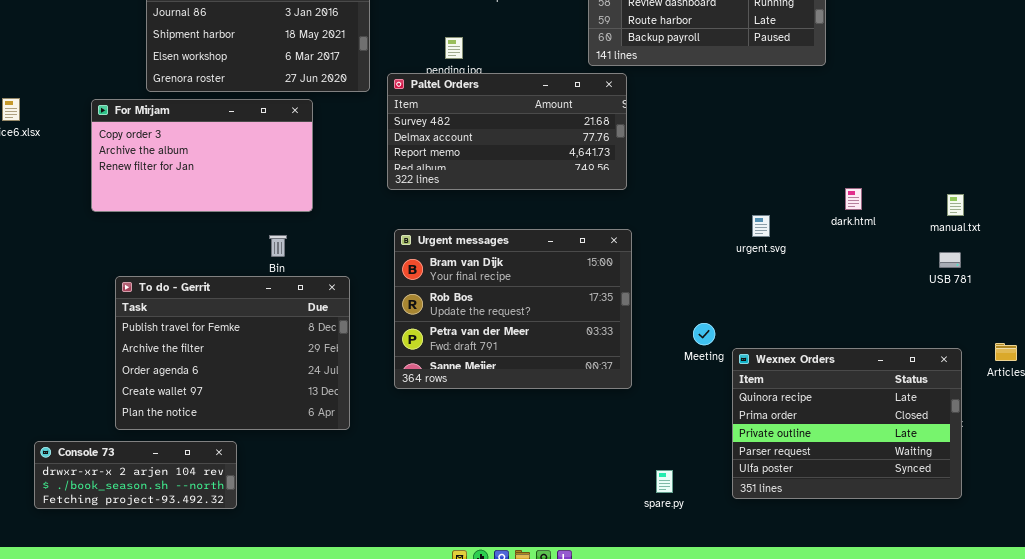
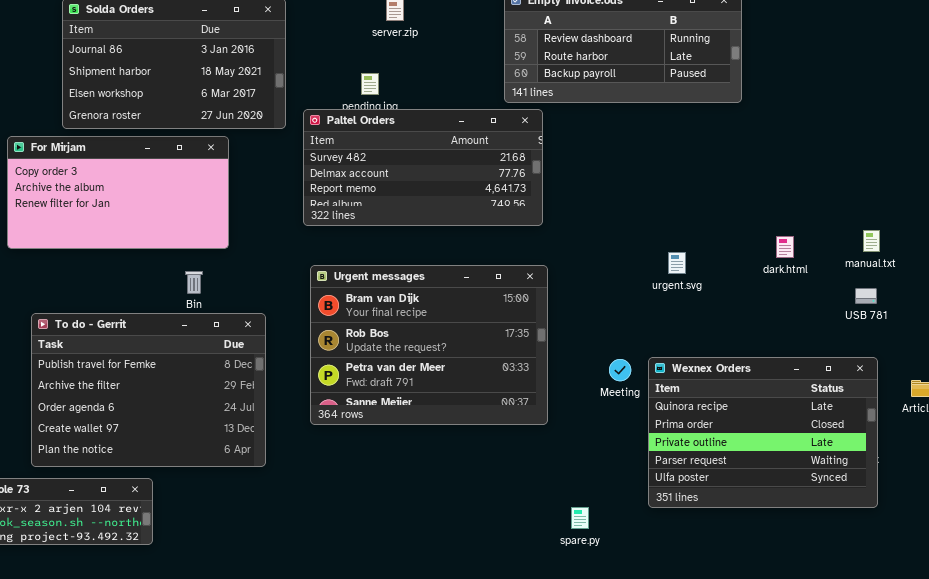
dark.html: [845,188,862,210] -> [776,236,794,258], moved
Wexnex Orders: [732,348,962,499] -> [648,357,878,508], moved

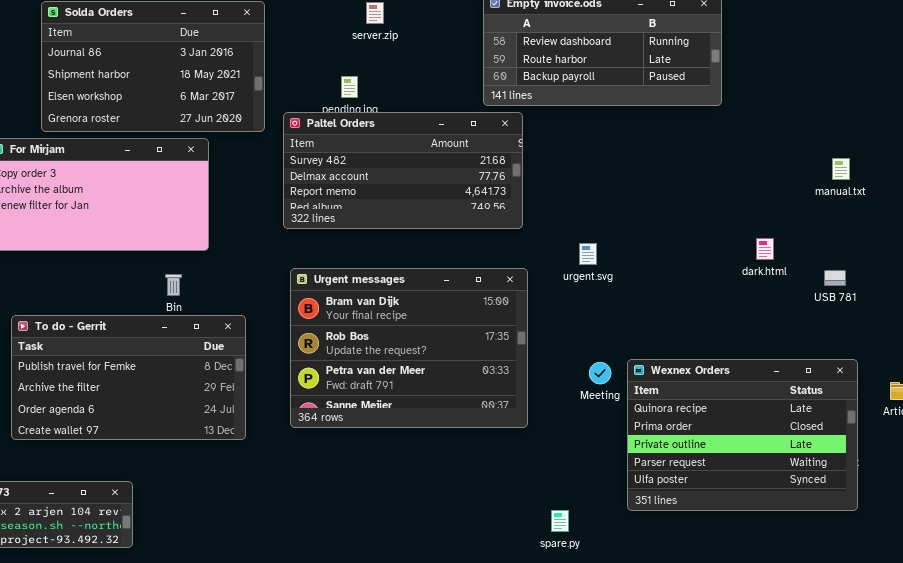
manual.txt: [863,230,880,252] -> [832,158,850,180], moved
urgent.svg: [668,252,686,274] -> [579,243,597,265], moved
USB 781: [855,288,877,304] -> [824,270,846,286], moved
To do - Gerrit: [31,313,266,467] -> [11,315,246,440], resized

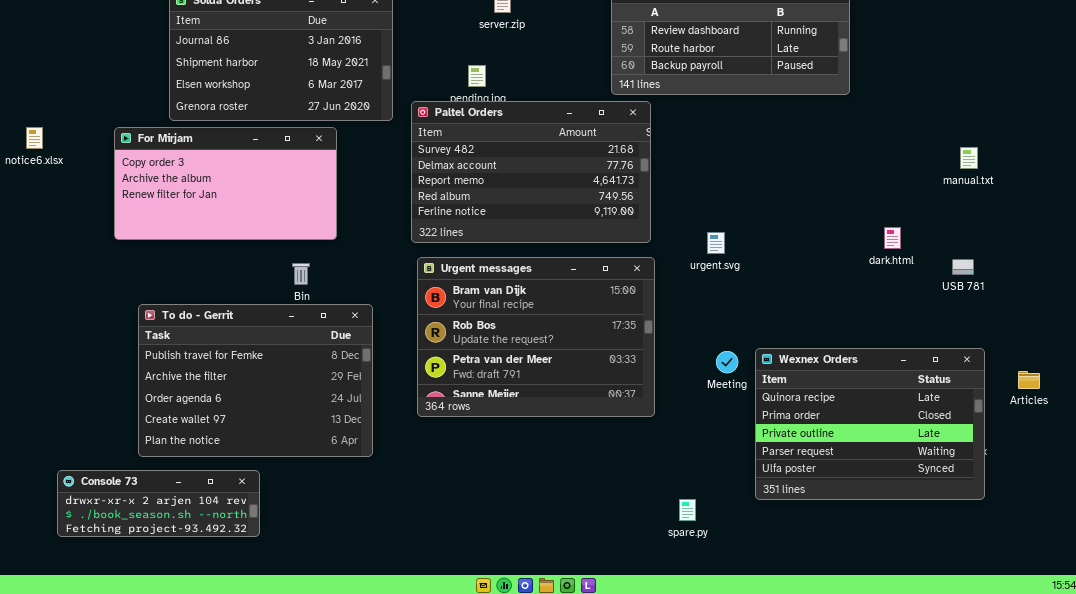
Paltel Orders: [283,112,523,229] -> [411,101,651,243], resized
To do - Gerrit: [11,315,246,440] -> [138,304,373,457], resized

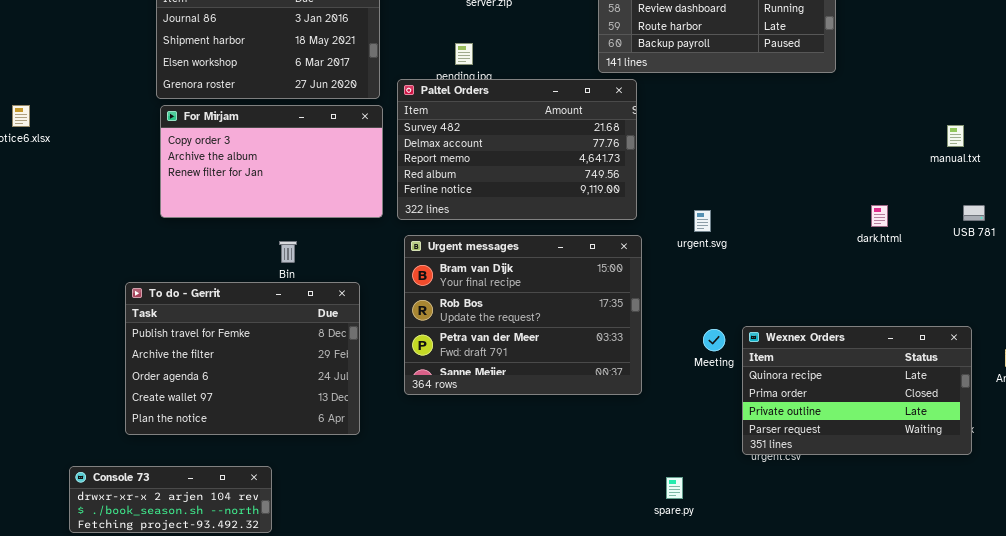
For Mirjam: [114,127,337,240] -> [160,105,383,218], moved
USB 781: [952,259,974,275] -> [963,205,985,221], moved
Wexnex Orders: [755,348,985,500] -> [742,326,972,455], resized
Console 73: [57,470,260,537] -> [69,466,272,533], moved

